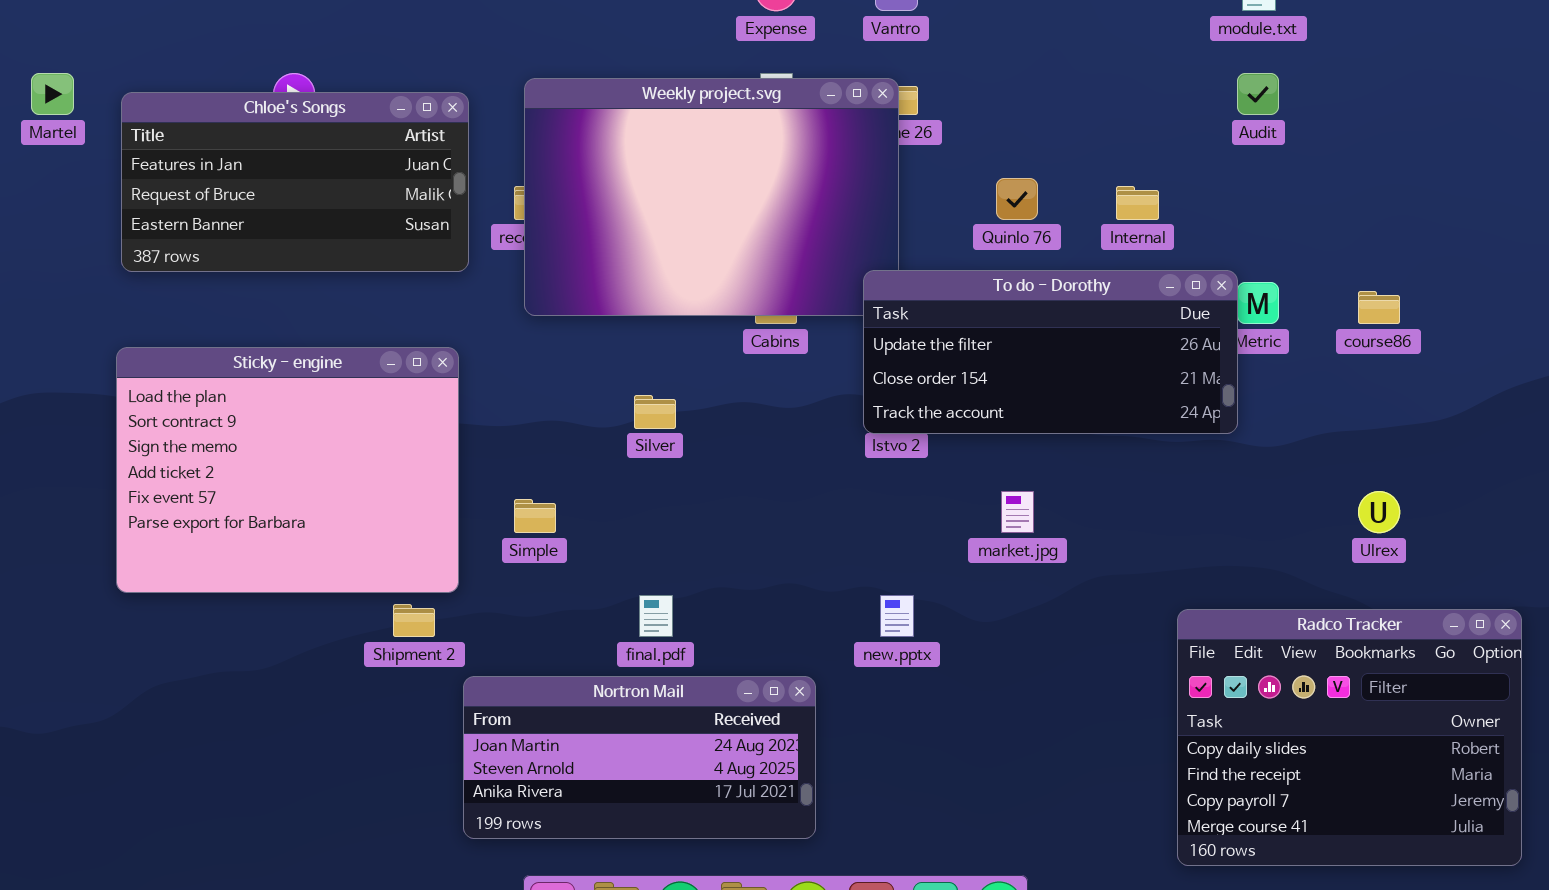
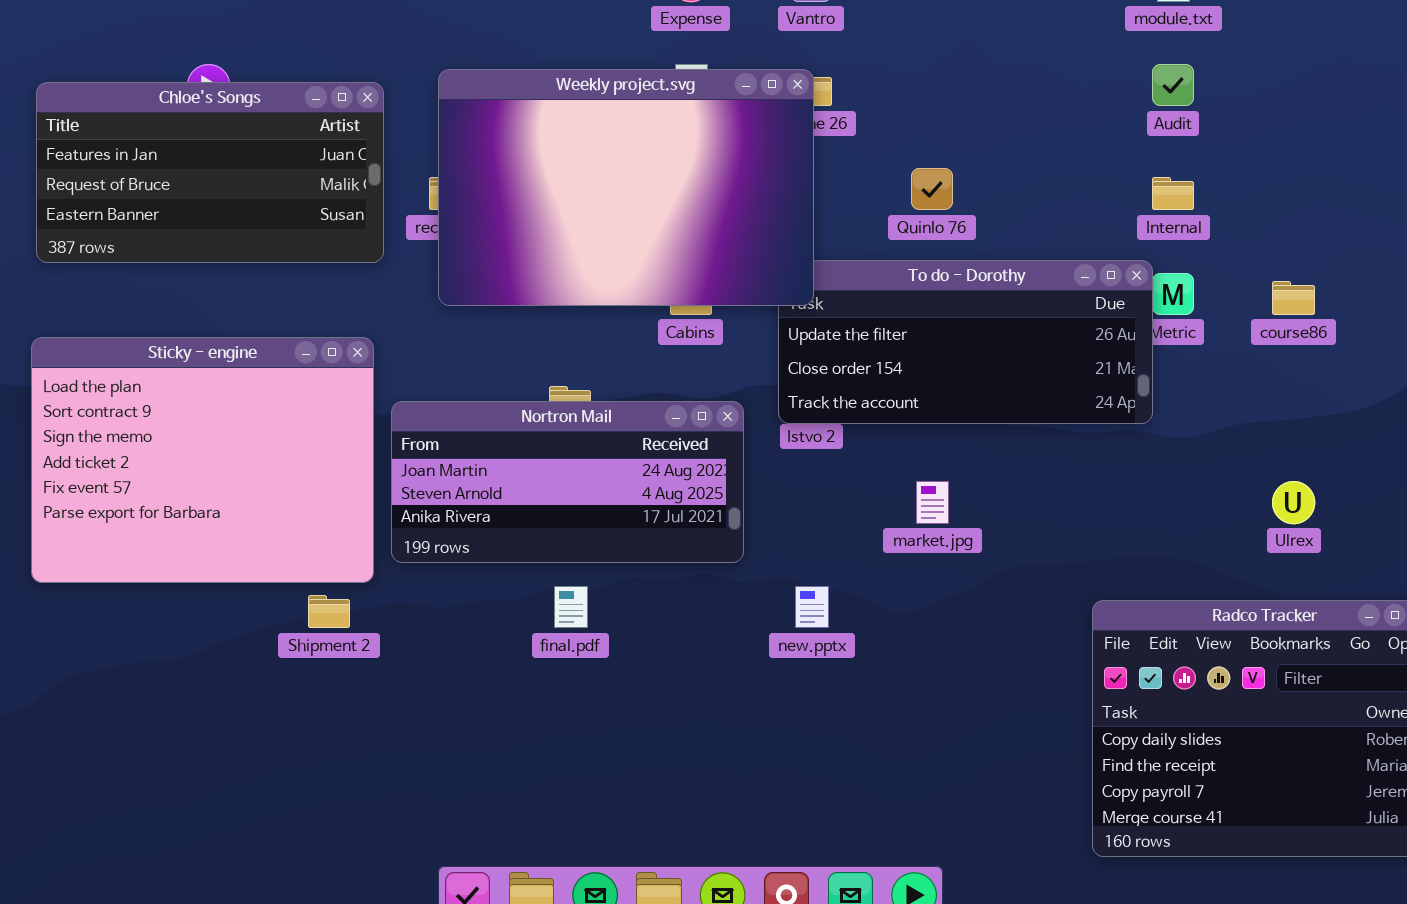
Weekly project.svg: [524,78,899,316] -> [438,69,814,306], raised
Internal: [1116,186,1159,220] -> [1152,177,1194,210], moved
Nortron Mail: [463,676,816,839] -> [391,401,744,563], moved

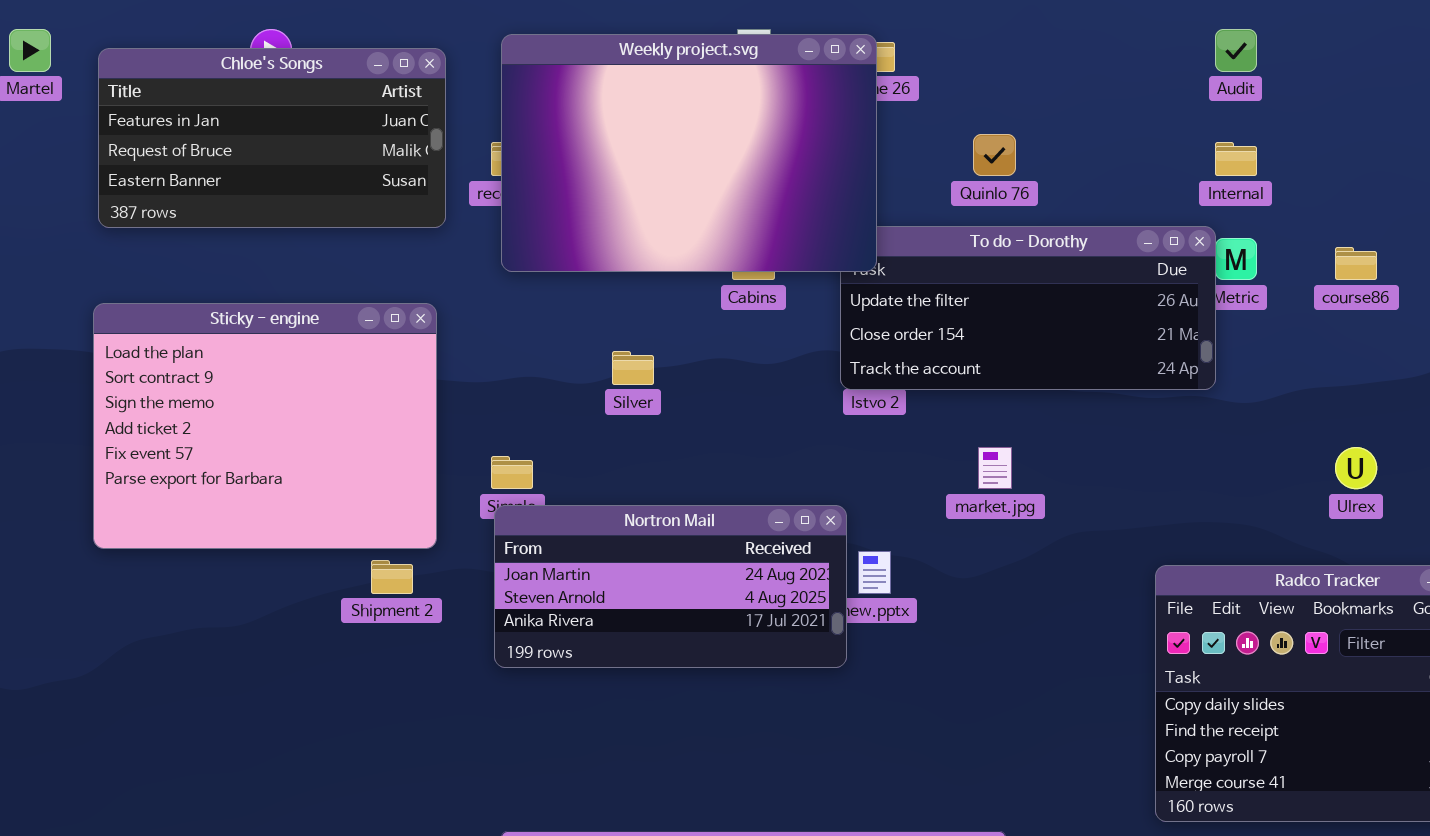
Nortron Mail: [391,401,744,563] -> [494,505,847,668], moved

